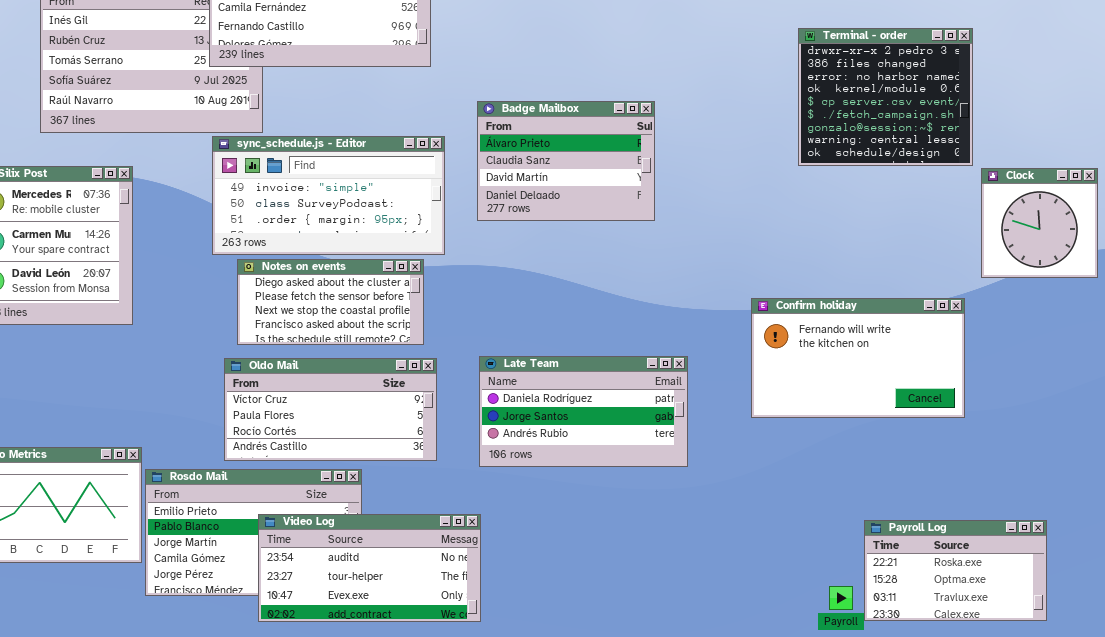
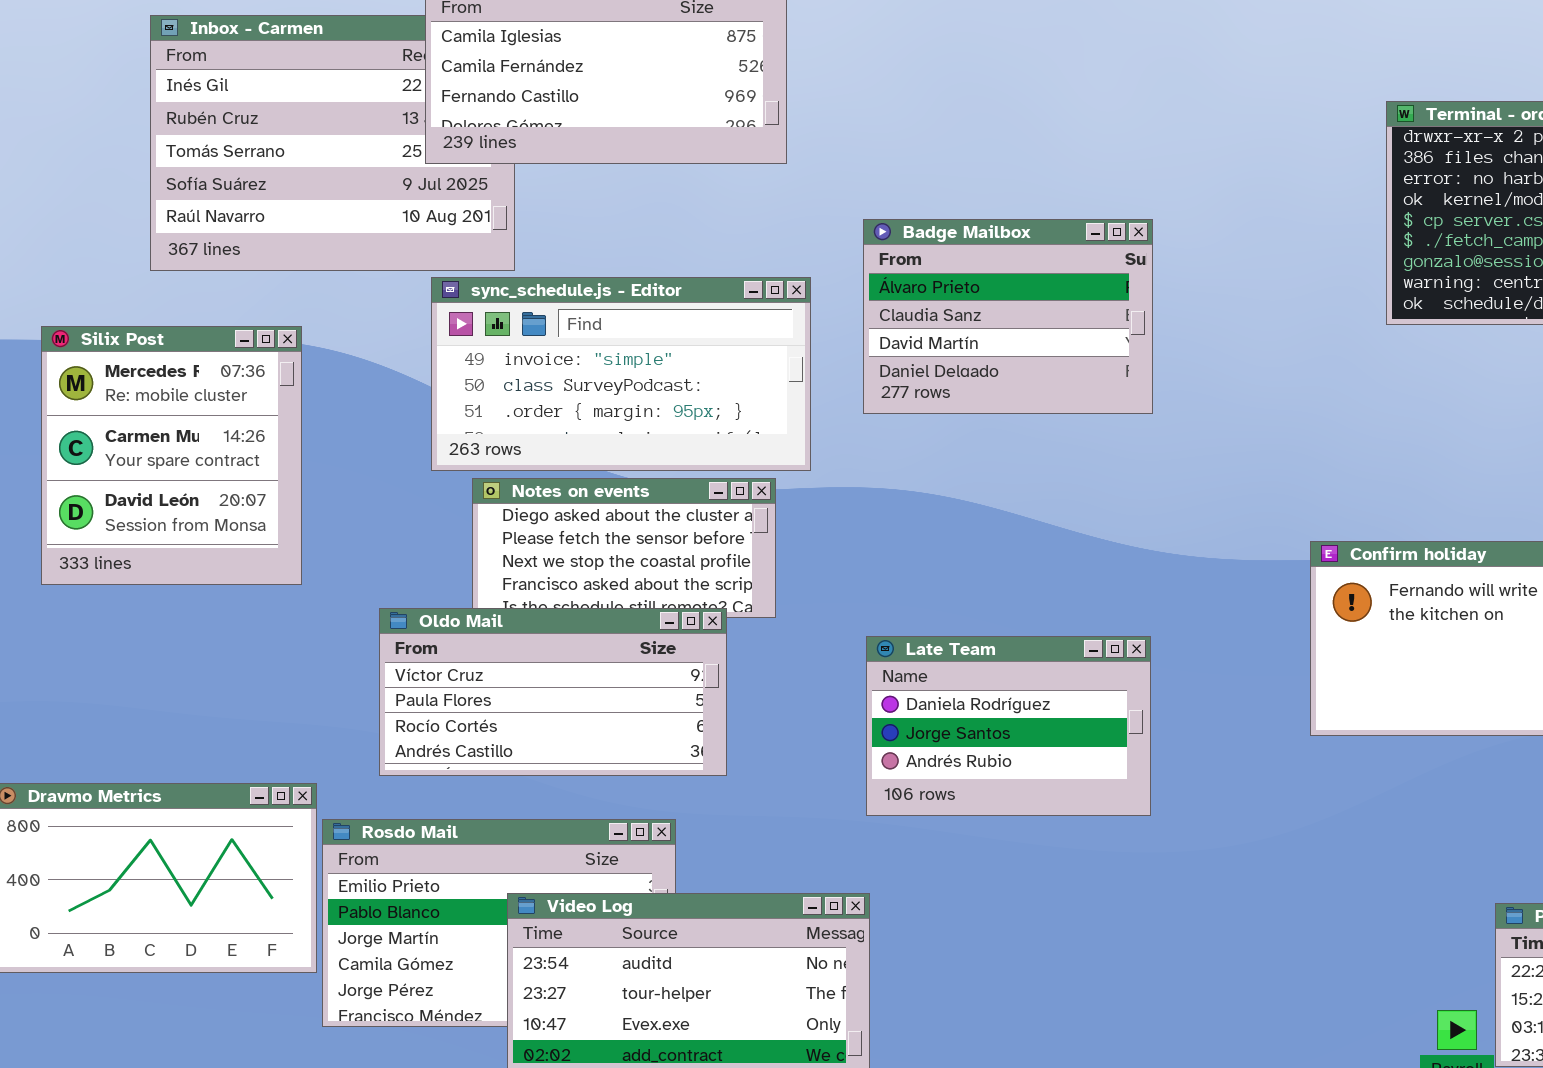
Late Team: [479,356,688,467] -> [866,636,1151,816], resized
Oldo Mail: [224,358,437,461] -> [379,608,727,776], moved

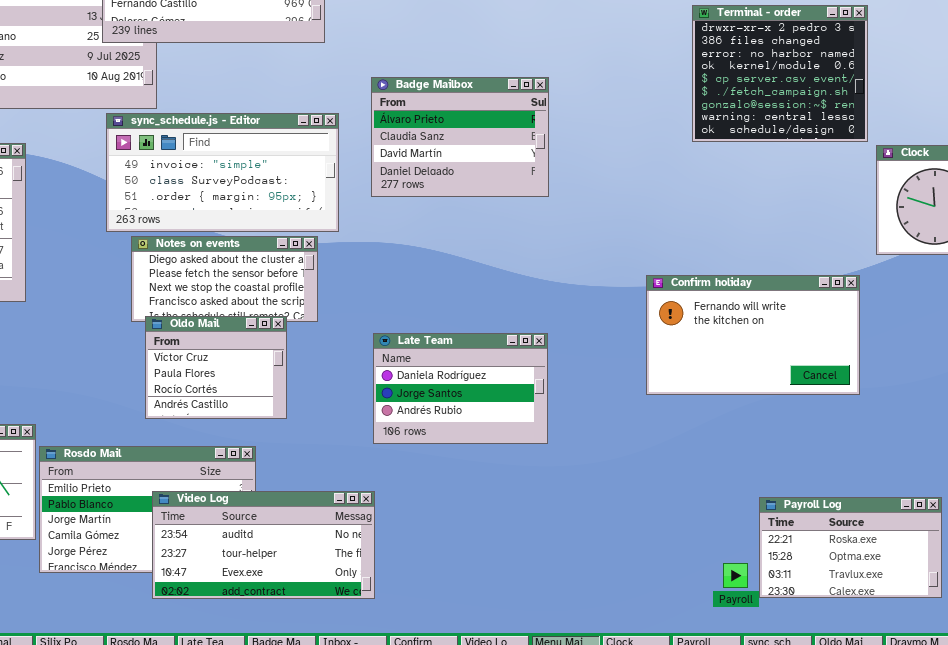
Oldo Mail: [379,608,727,776] -> [145,316,287,419], resized

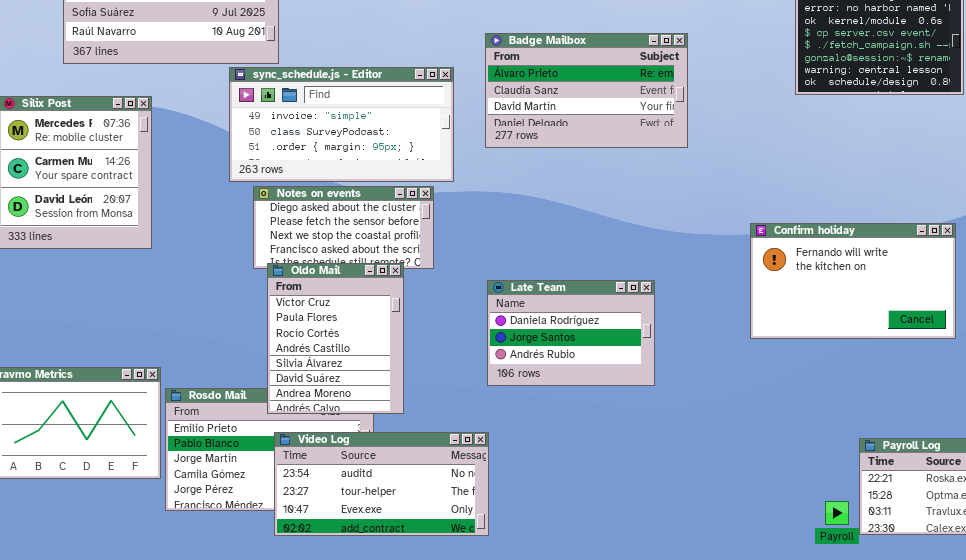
Badge Mailbox: [371,77,549,197] -> [485,33,688,148], resized
Oldo Mail: [145,316,287,419] -> [267,263,404,414], resized

